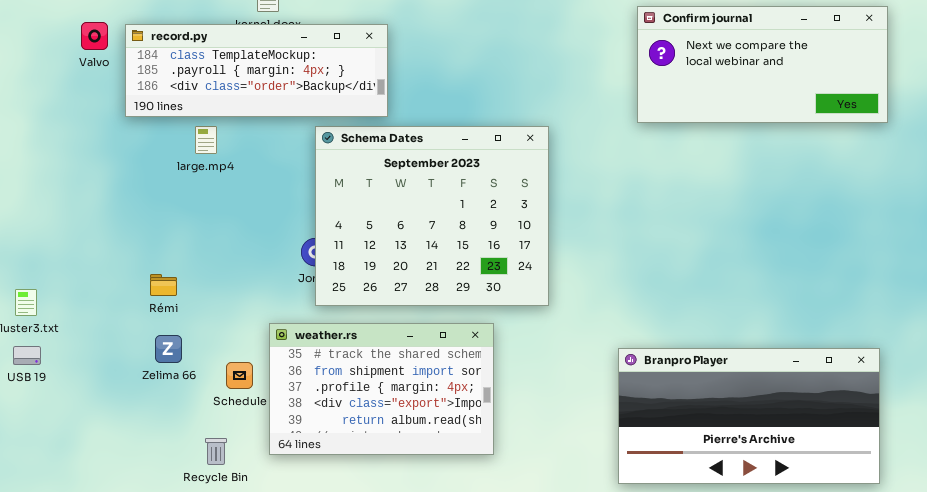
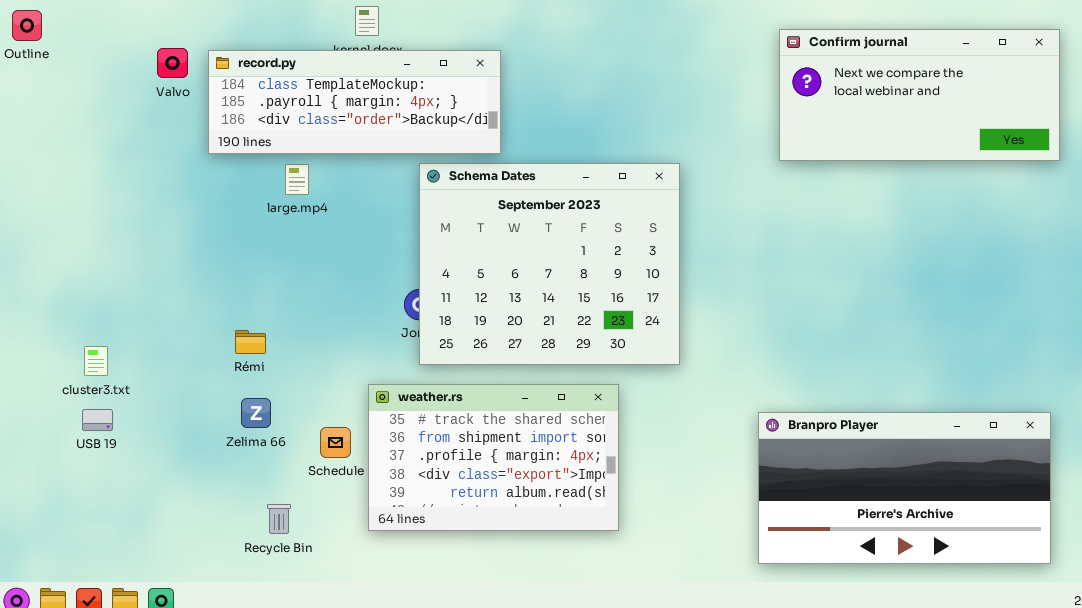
Recycle Bin: [205,438,227,465] -> [267,504,291,534], moved

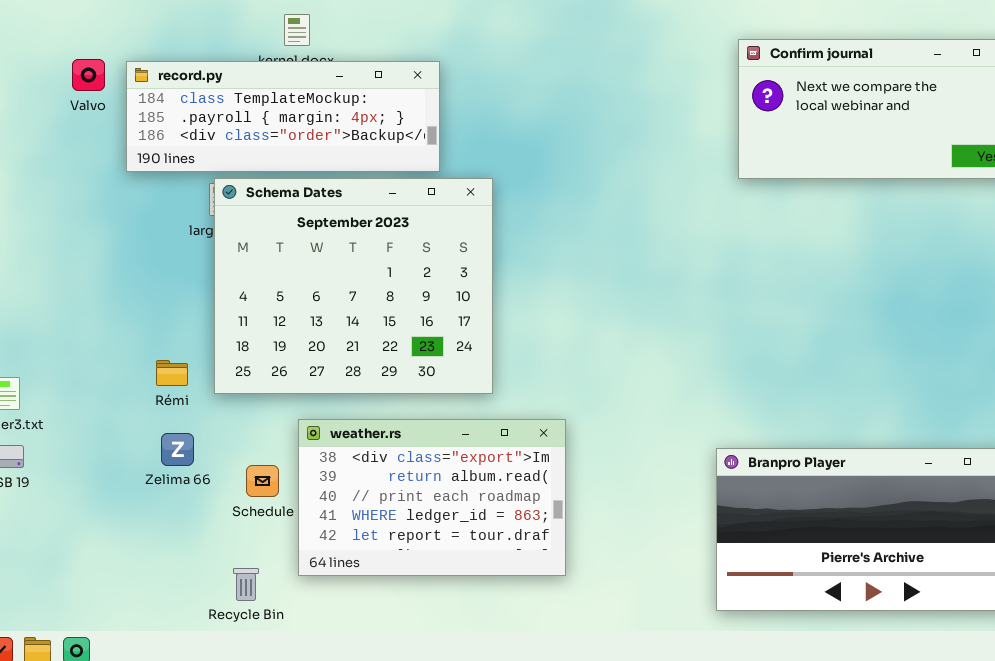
Schema Dates: [419,163,680,365] -> [214,178,493,394], moved
weather.rs: [368,384,619,531] -> [298,419,566,576], scrolled down 3 rows
Recycle Bin: [267,504,291,534] -> [233,568,259,601], moved

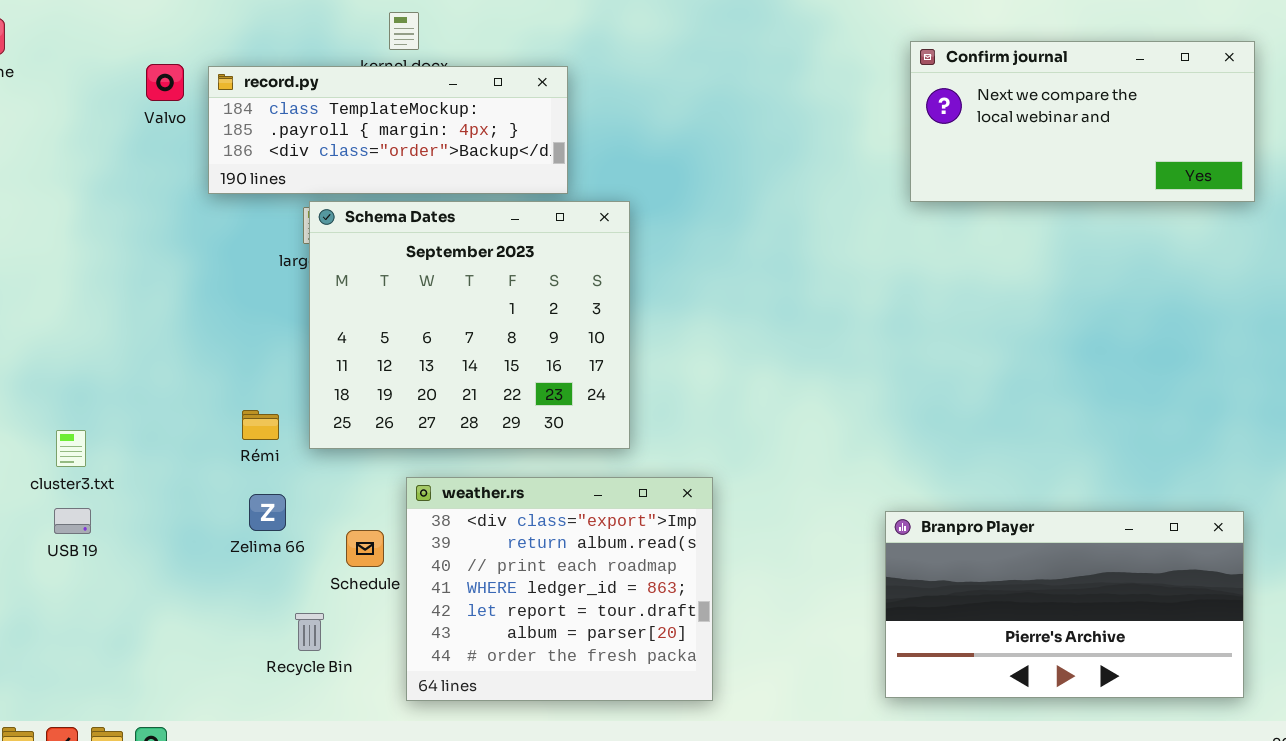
weather.rs: [298,419,566,576] -> [406,477,713,701], resized
Recycle Bin: [233,568,259,601] -> [295,613,324,651], moved

